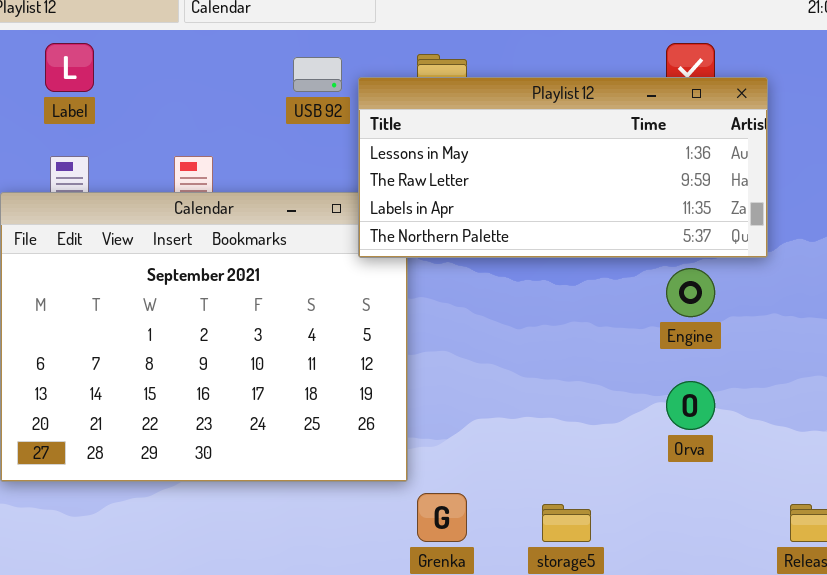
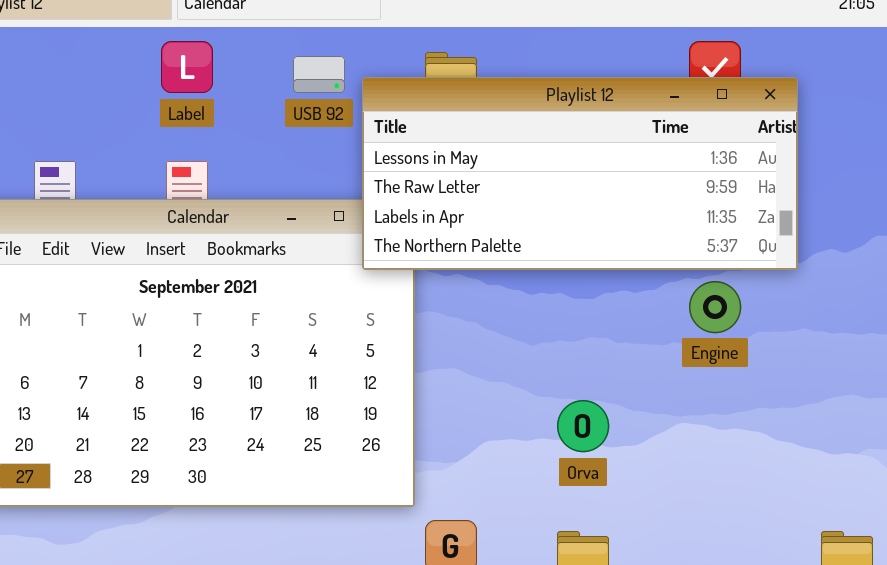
Label: [45,43,94,92] -> [161,41,213,93], moved
Orva: [666,381,715,430] -> [557,400,609,452], moved

